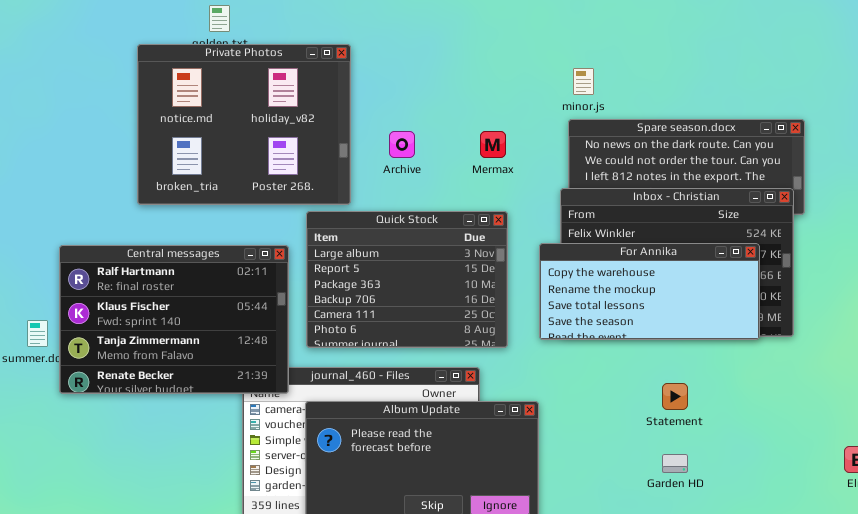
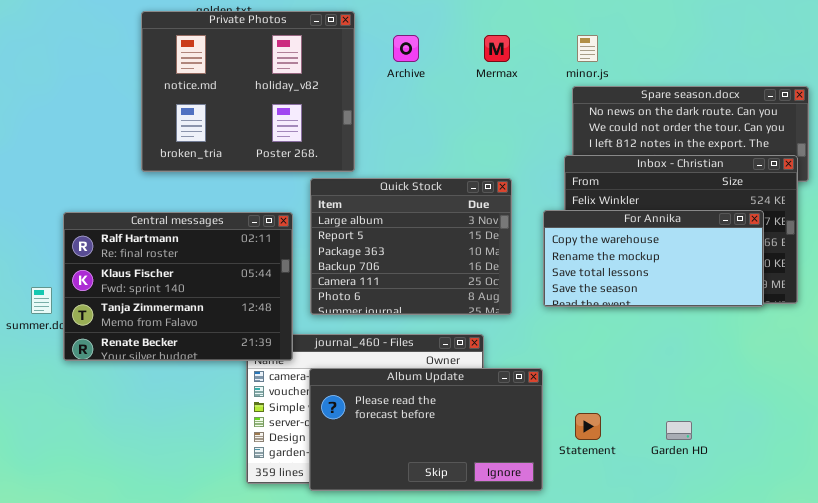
Archive: [389,131,415,158] -> [393,35,419,62], moved
Mermax: [480,131,506,158] -> [484,35,510,62], moved
Statement: [662,383,688,410] -> [575,413,601,440], moved

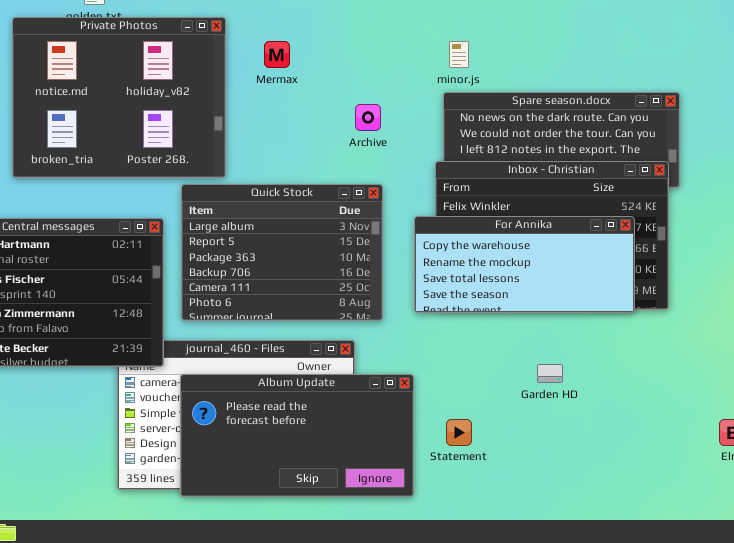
Archive: [393,35,419,62] -> [355,104,381,131], moved
Mermax: [484,35,510,62] -> [264,41,290,68], moved
Garden HD: [666,421,692,440] -> [537,364,563,383], moved

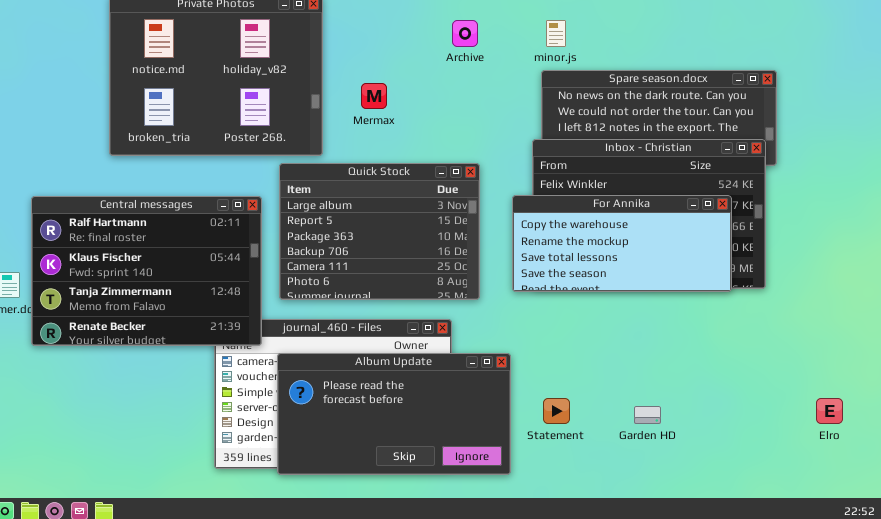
Mermax: [264,41,290,68] -> [361,83,387,109], moved
Archive: [355,104,381,131] -> [452,20,478,47], moved
Garden HD: [537,364,563,383] -> [634,406,661,424], moved

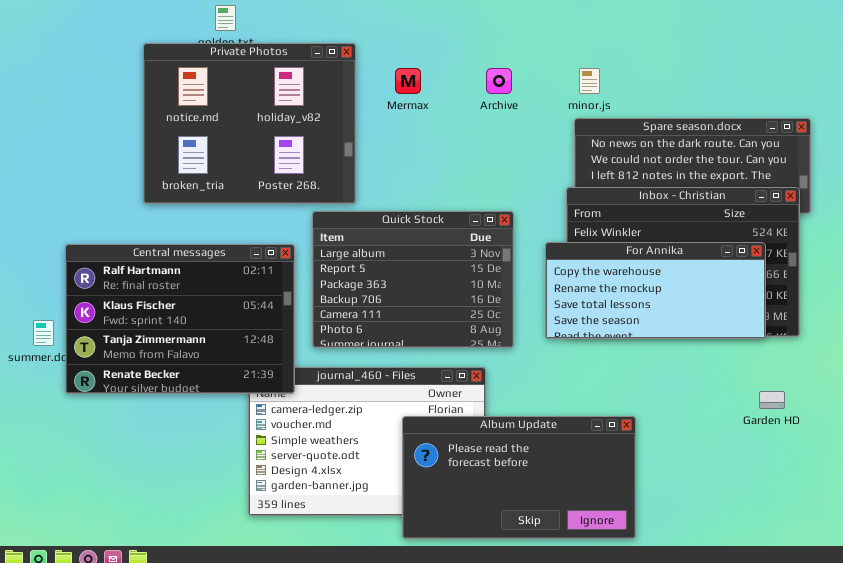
Mermax: [361,83,387,109] -> [395,68,421,94], moved
Album Update: [277,353,511,475] -> [402,416,636,539], moved
Garden HD: [634,406,661,424] -> [759,391,785,409], moved

